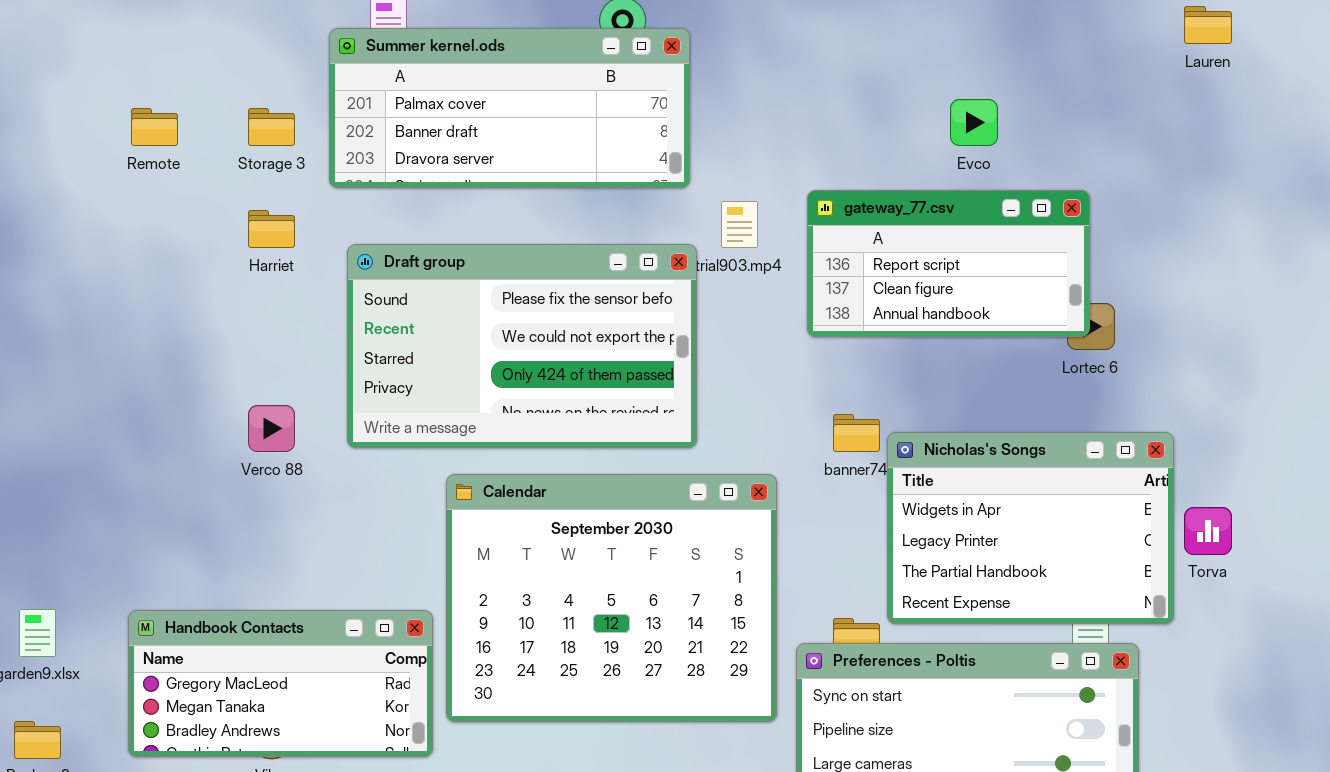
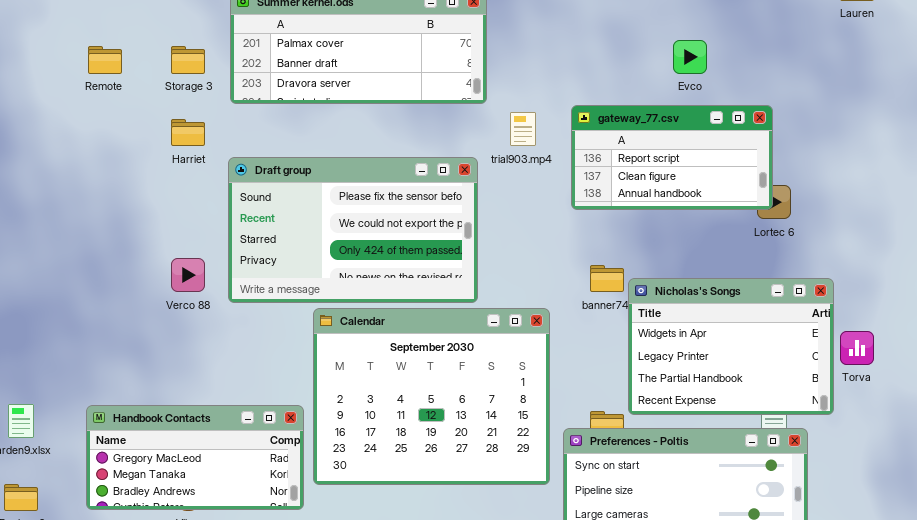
Draft group: [347,244,697,448] -> [228,157,478,303], moved

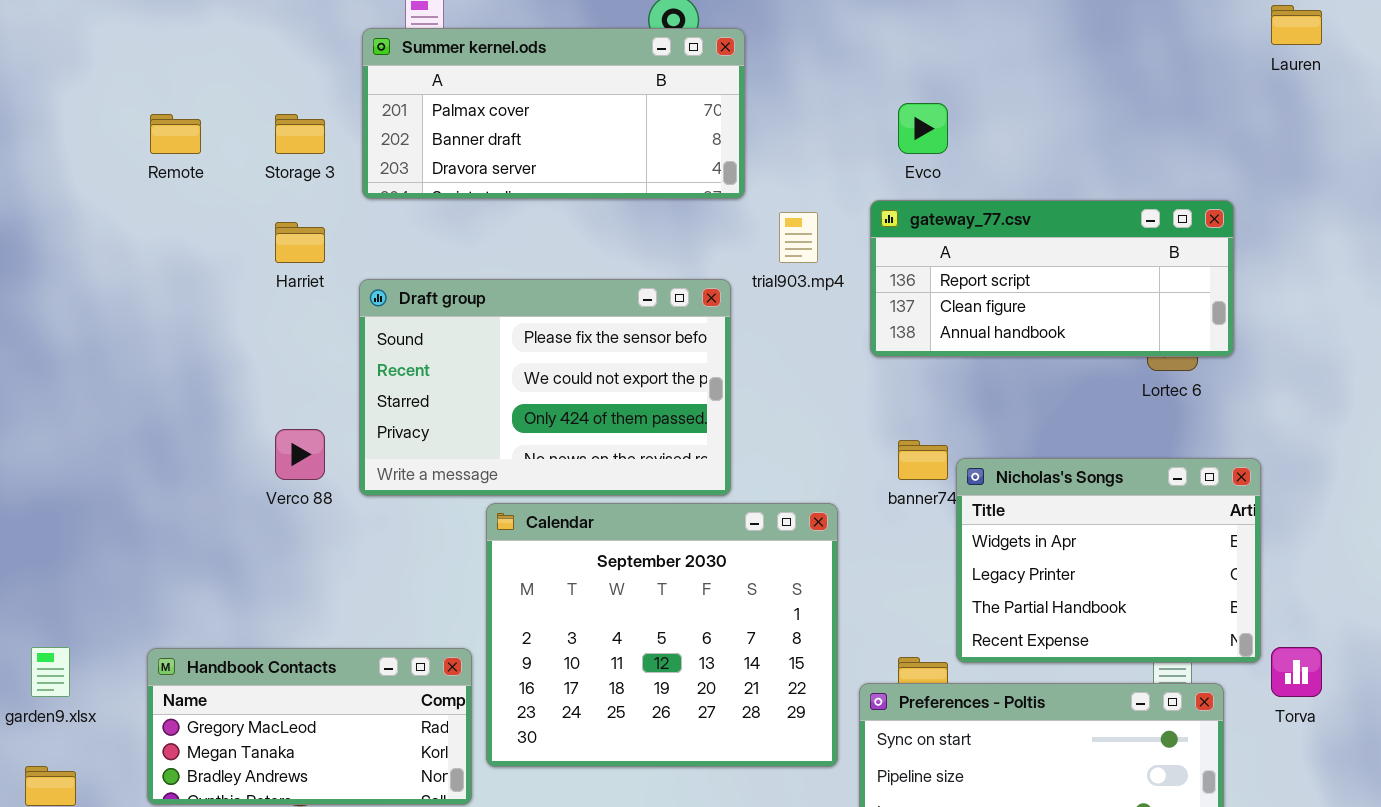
Evco: [673,40,707,74] -> [898,103,948,154], moved
gateway_77.csv: [571,105,773,210] -> [870,200,1234,357], resized
Torva: [840,331,874,365] -> [1271,647,1322,697], moved

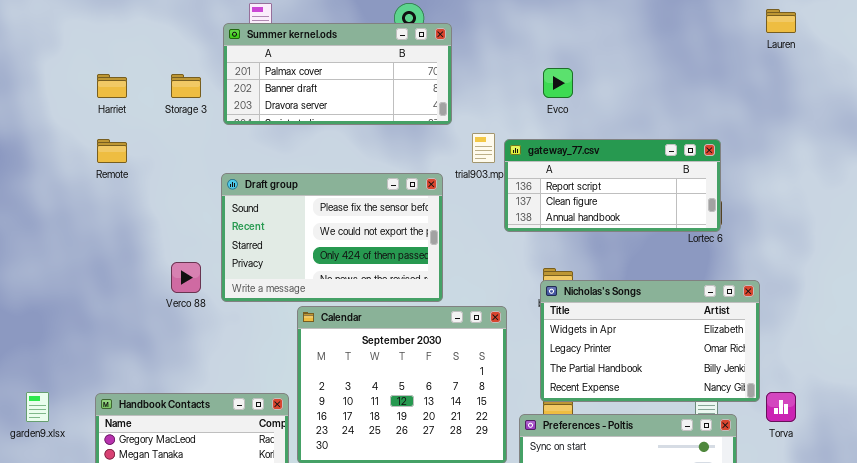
Remote: [150,114,201,154] -> [97,139,127,163], moved
gateway_77.csv: [870,200,1234,357] -> [504,139,721,232], moved
Harriet: [275,222,325,263] -> [97,74,127,98], moved
Nicholas's Songs: [956,458,1261,663] -> [540,280,760,402], resized

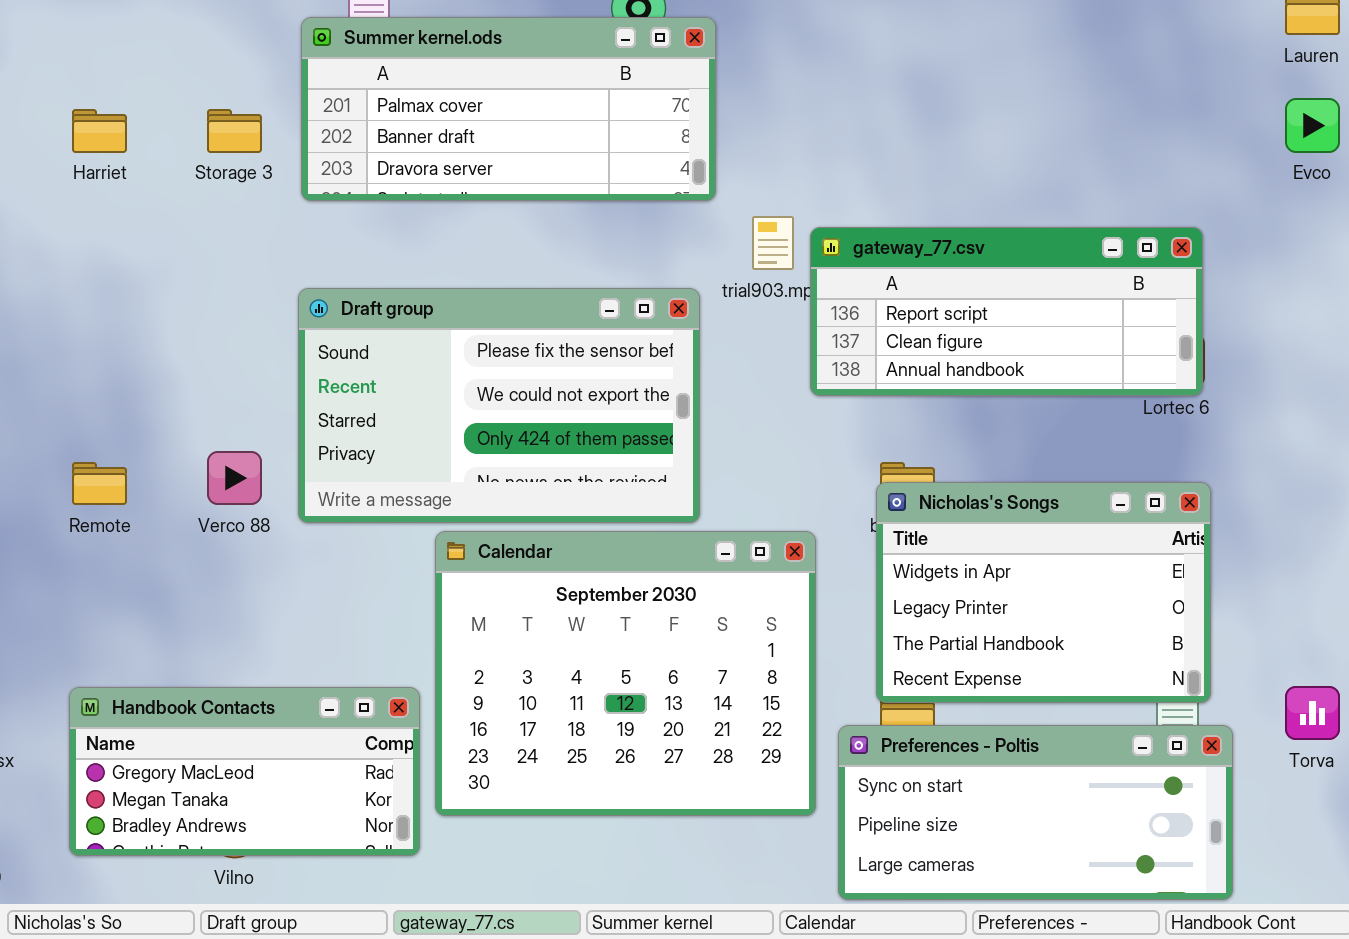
Evco: [543,68,573,98] -> [1285,98,1340,153], moved
Remote: [97,139,127,163] -> [72,462,127,505], moved
Nicholas's Songs: [540,280,760,402] -> [876,482,1211,703], resized

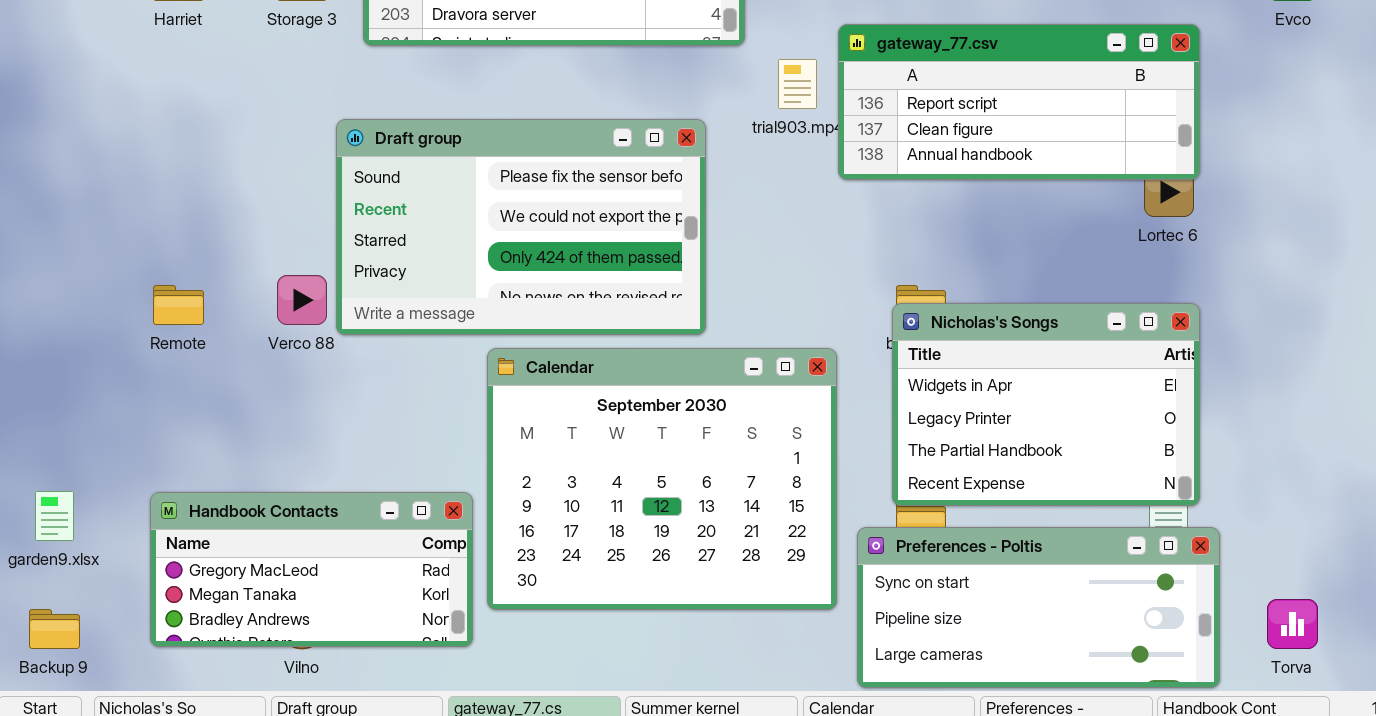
gateway_77.csv: [810,227,1203,396] -> [838,24,1200,180], moved
Draft group: [298,288,700,523] -> [336,119,706,335], moved
Torva: [1285,686,1340,740] -> [1267,599,1318,649], moved

